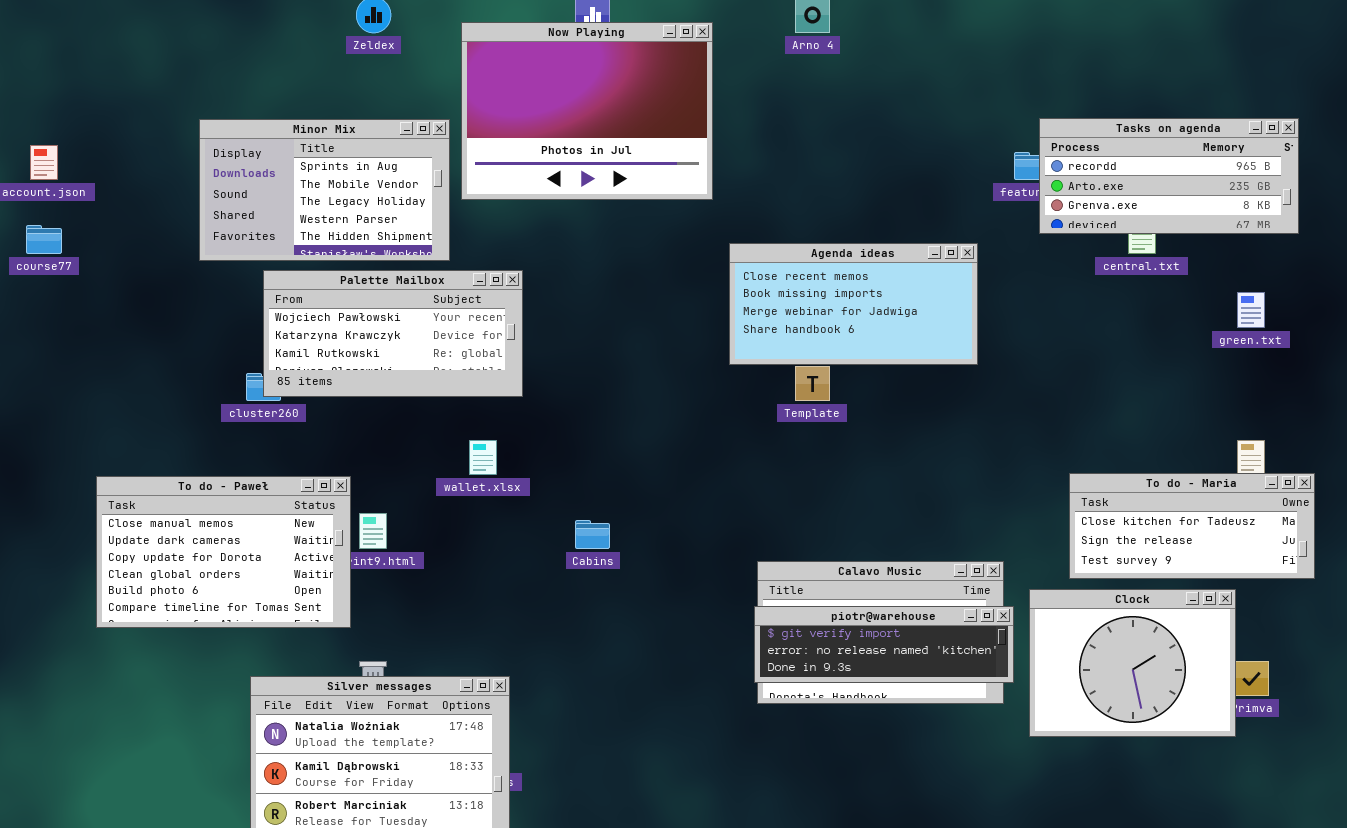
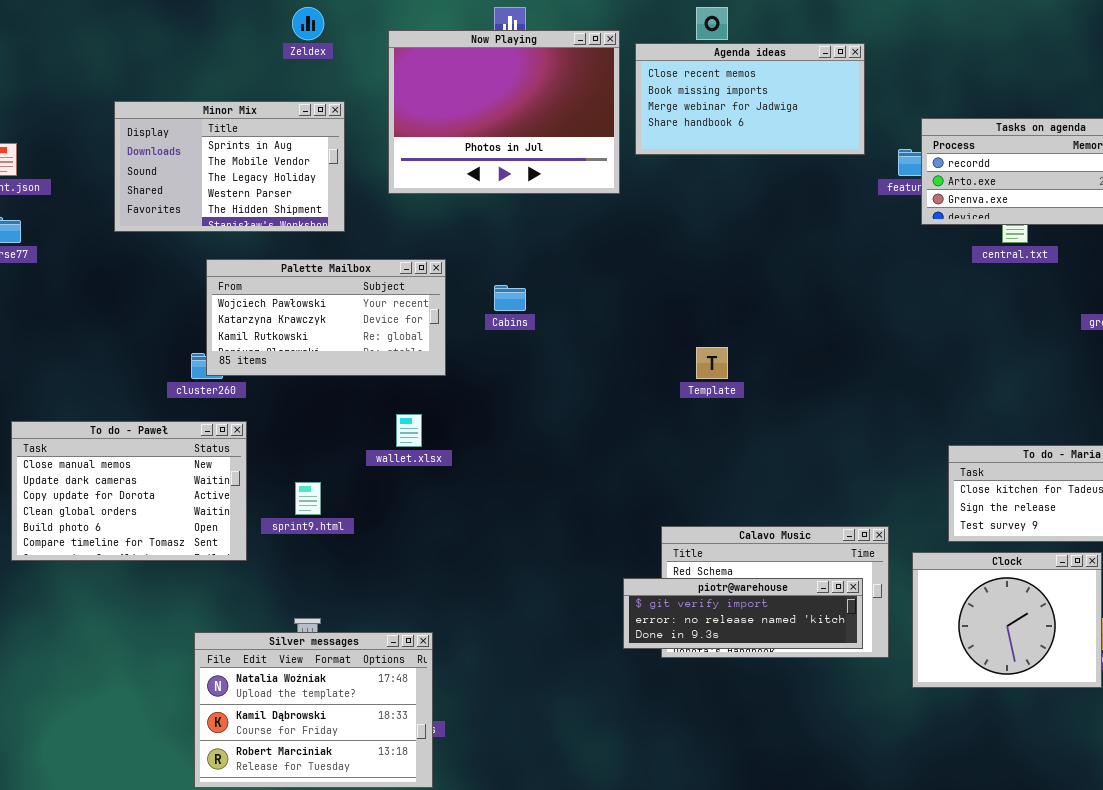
Minor Mix: [199,119,450,261] -> [114,101,345,232], moved
Agenda ideas: [729,243,978,365] -> [635,43,865,155], moved
To do - Paweł: [96,476,351,628] -> [11,421,247,561], moved
Cabins: [575,520,610,549] -> [494,285,526,311], moved
piotr@warehouse: [754,606,1014,683] -> [623,578,863,649], moved

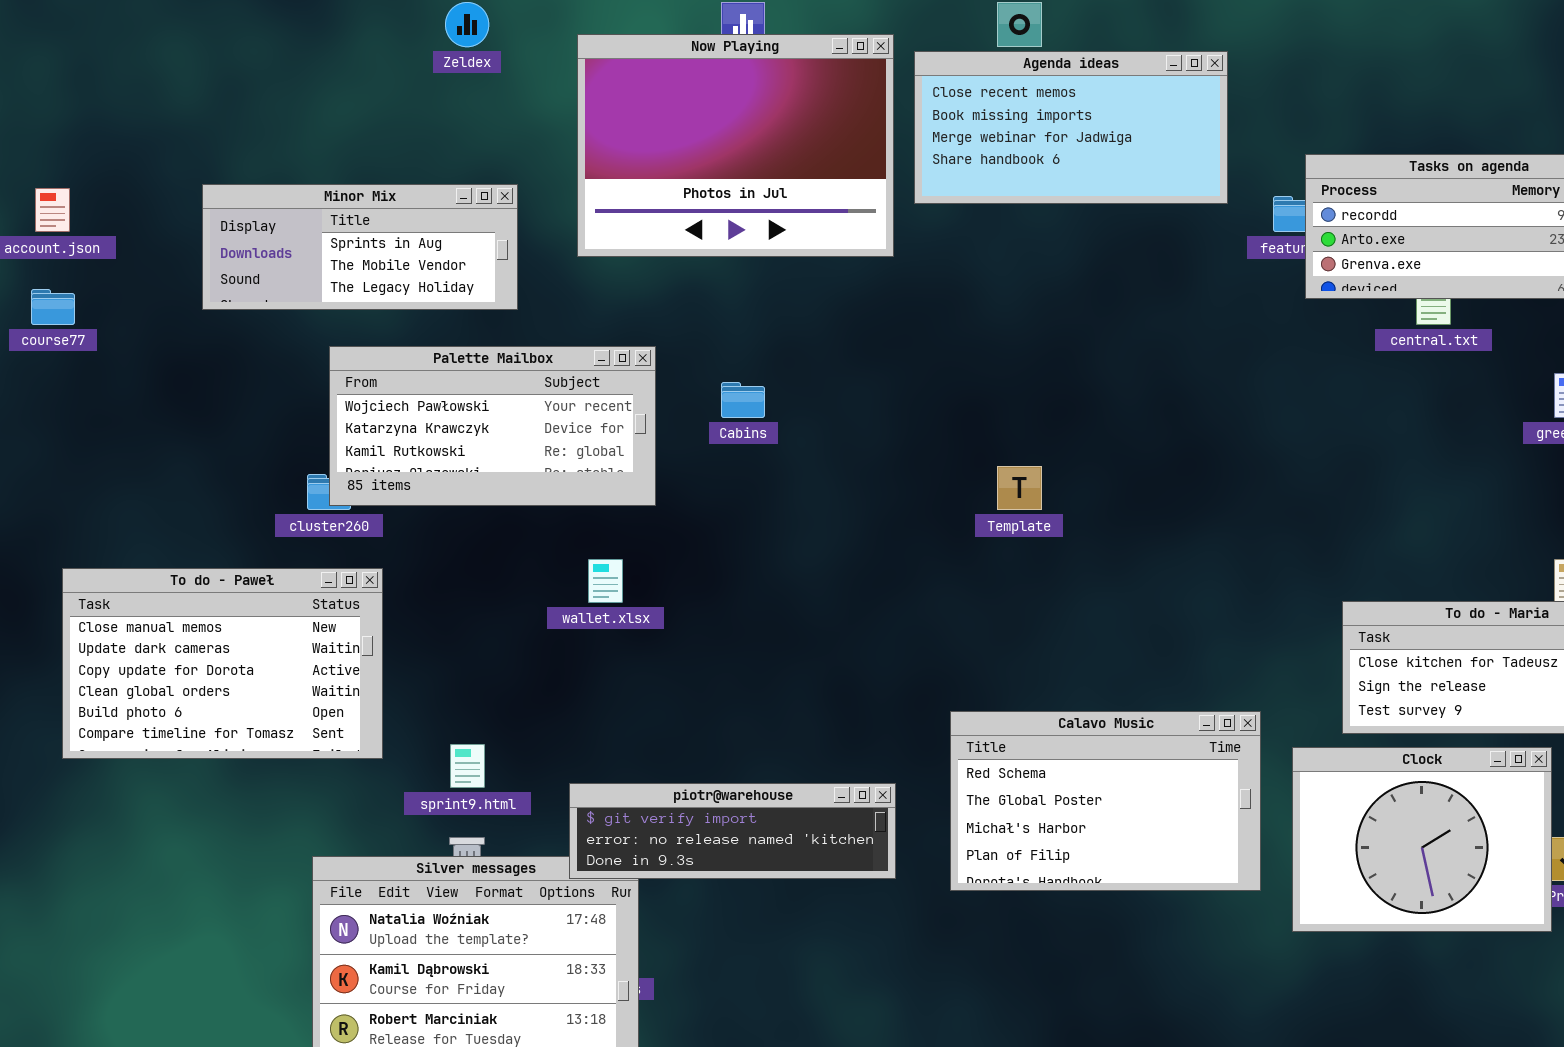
Minor Mix: [114,101,345,232] -> [202,184,518,310], resized
sprint9.html: [295,482,321,515] -> [450,744,485,788], moved
piotr@warehouse: [623,578,863,649] -> [569,783,896,879], moved

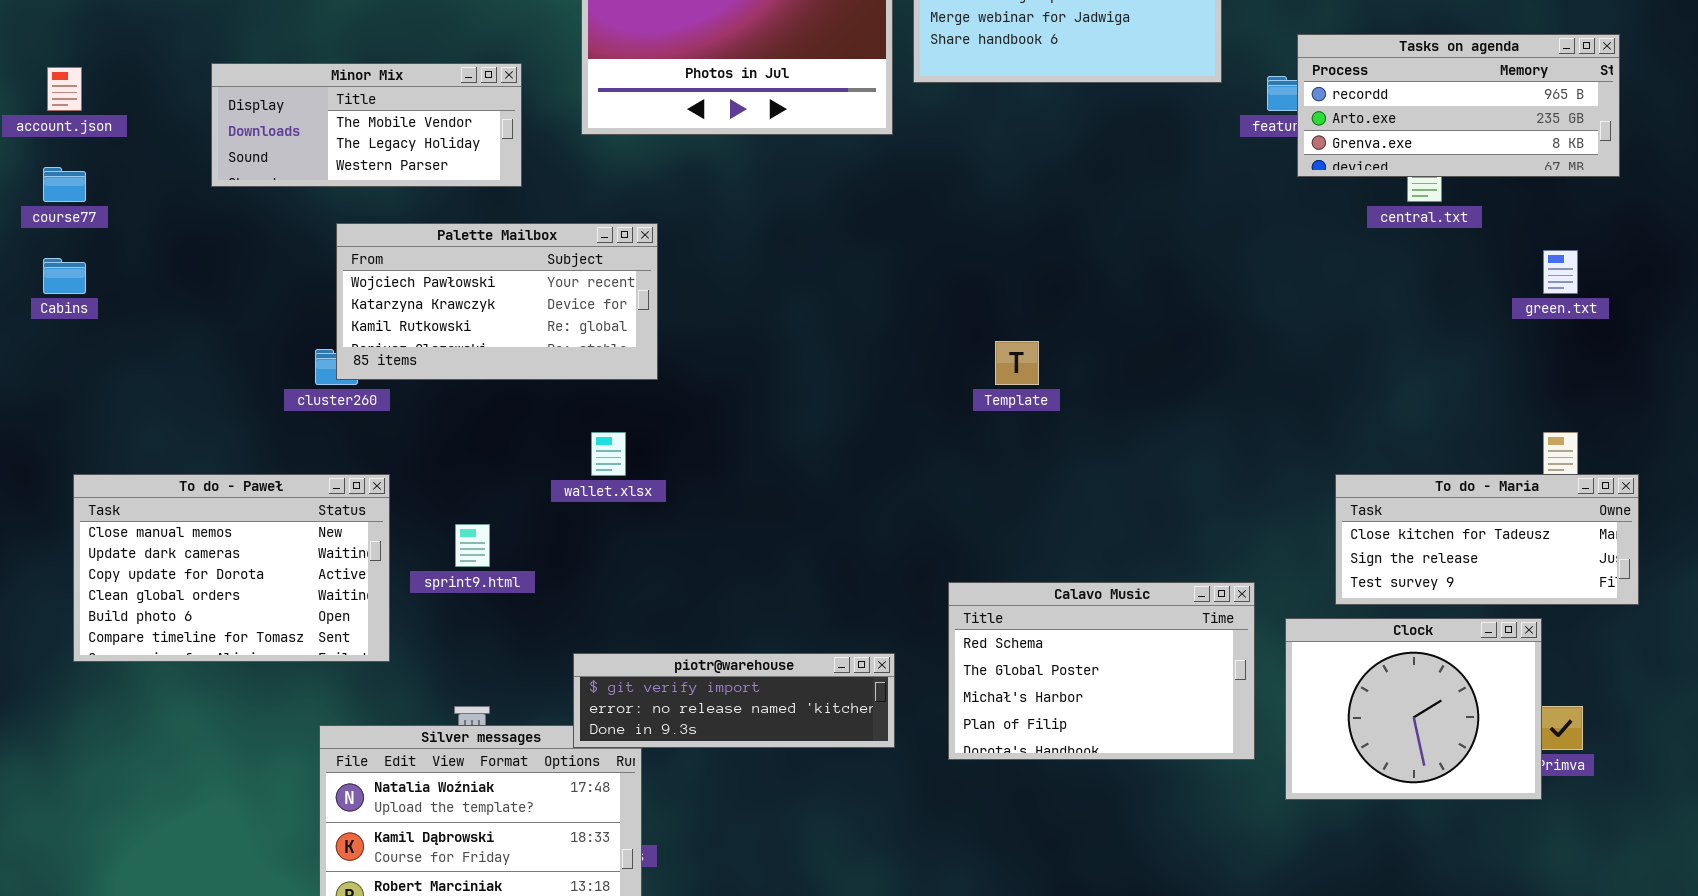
Minor Mix: [202,184,518,310] -> [211,63,522,187], scrolled down 1 row
Cabins: [721,382,765,418] -> [43,258,86,294], moved
To do - Paweł: [62,568,383,759] -> [73,474,390,662], moved
sprint9.html: [450,744,485,788] -> [455,524,490,567], moved

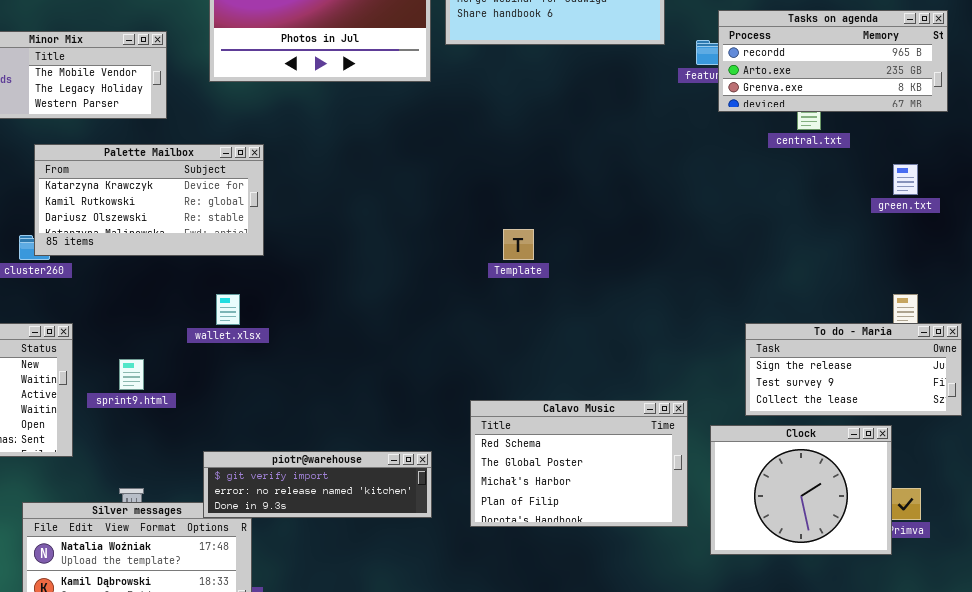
Palette Mailbox: [336,223,658,380] -> [34,144,264,256], scrolled down 1 row
To do - Maria: [1335,474,1639,605] -> [745,323,962,416], scrolled down 1 row

